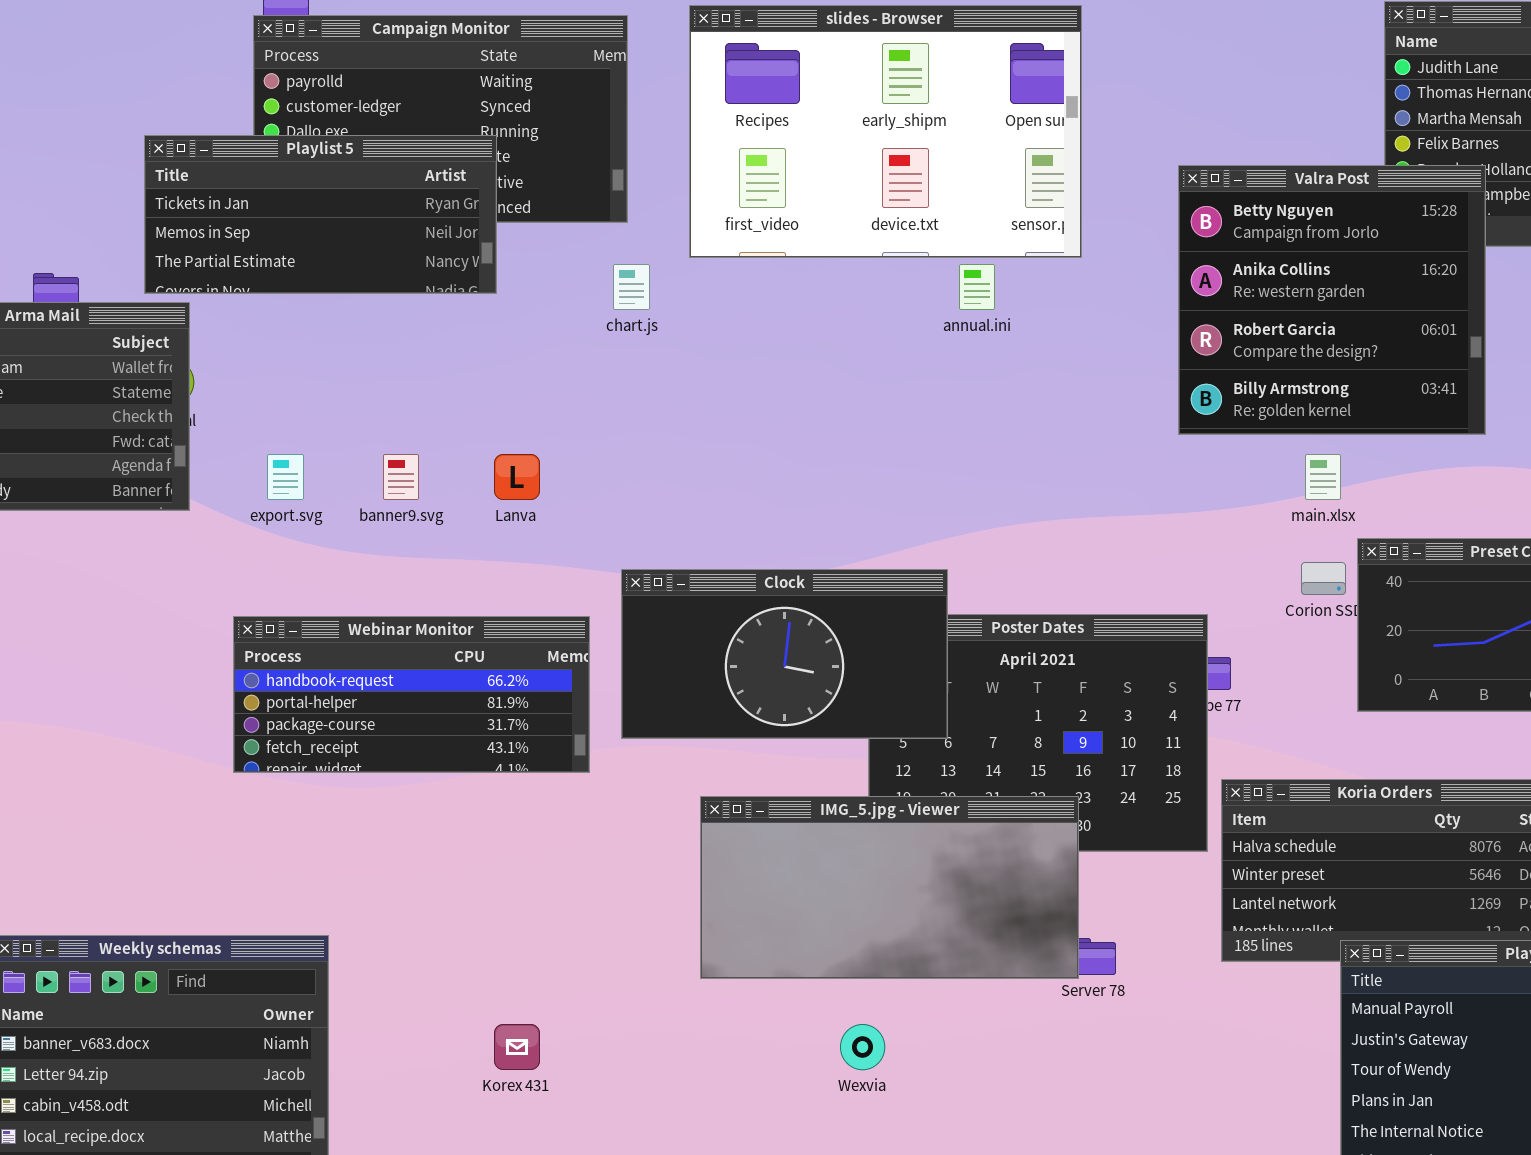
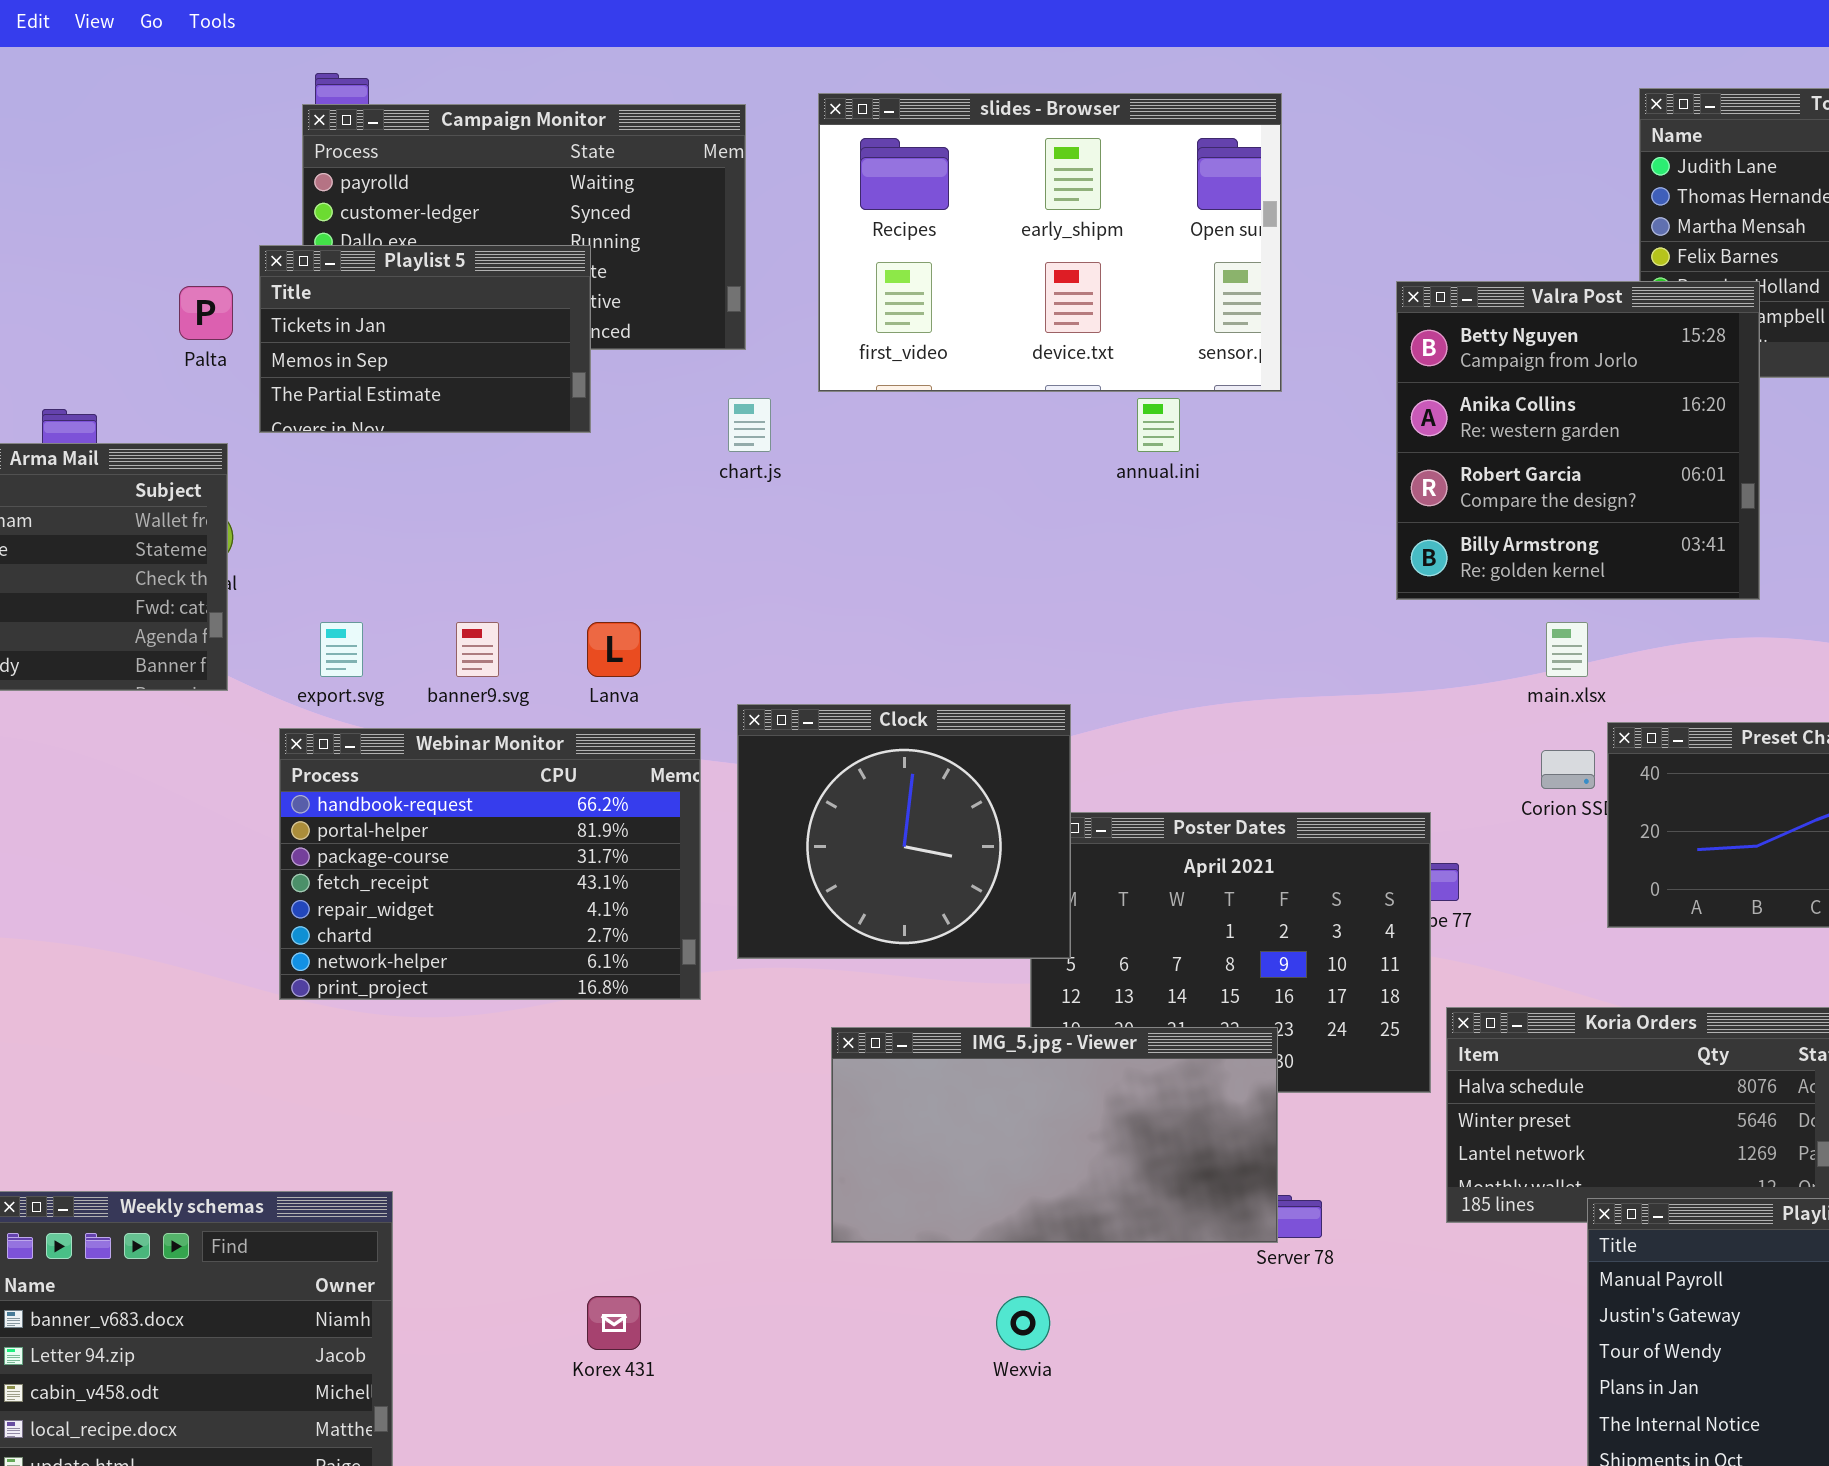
Playlist 5: [144,135,497,294] -> [259,245,591,433], resized
Clock: [621,569,948,739] -> [737,704,1071,959], resized
Webinar Monitor: [233,616,590,773] -> [279,728,701,1000], resized

